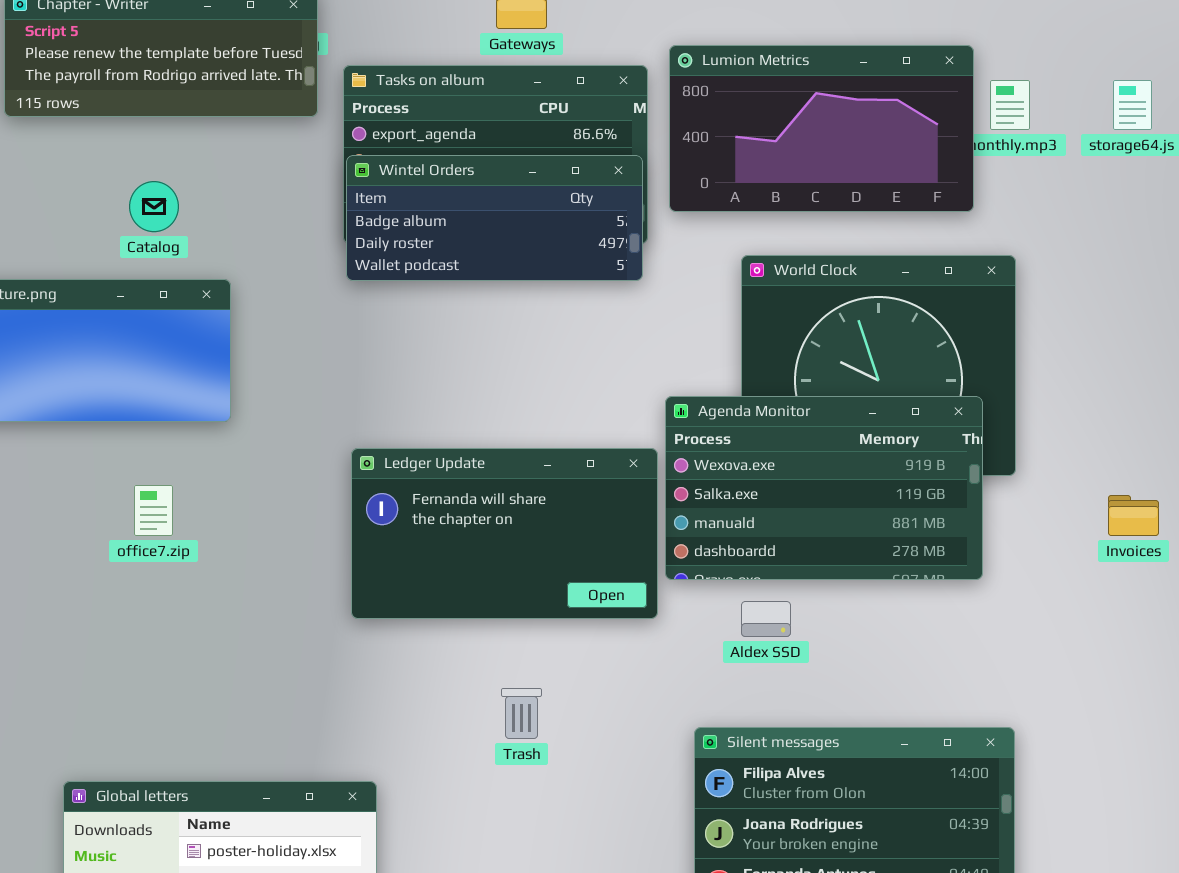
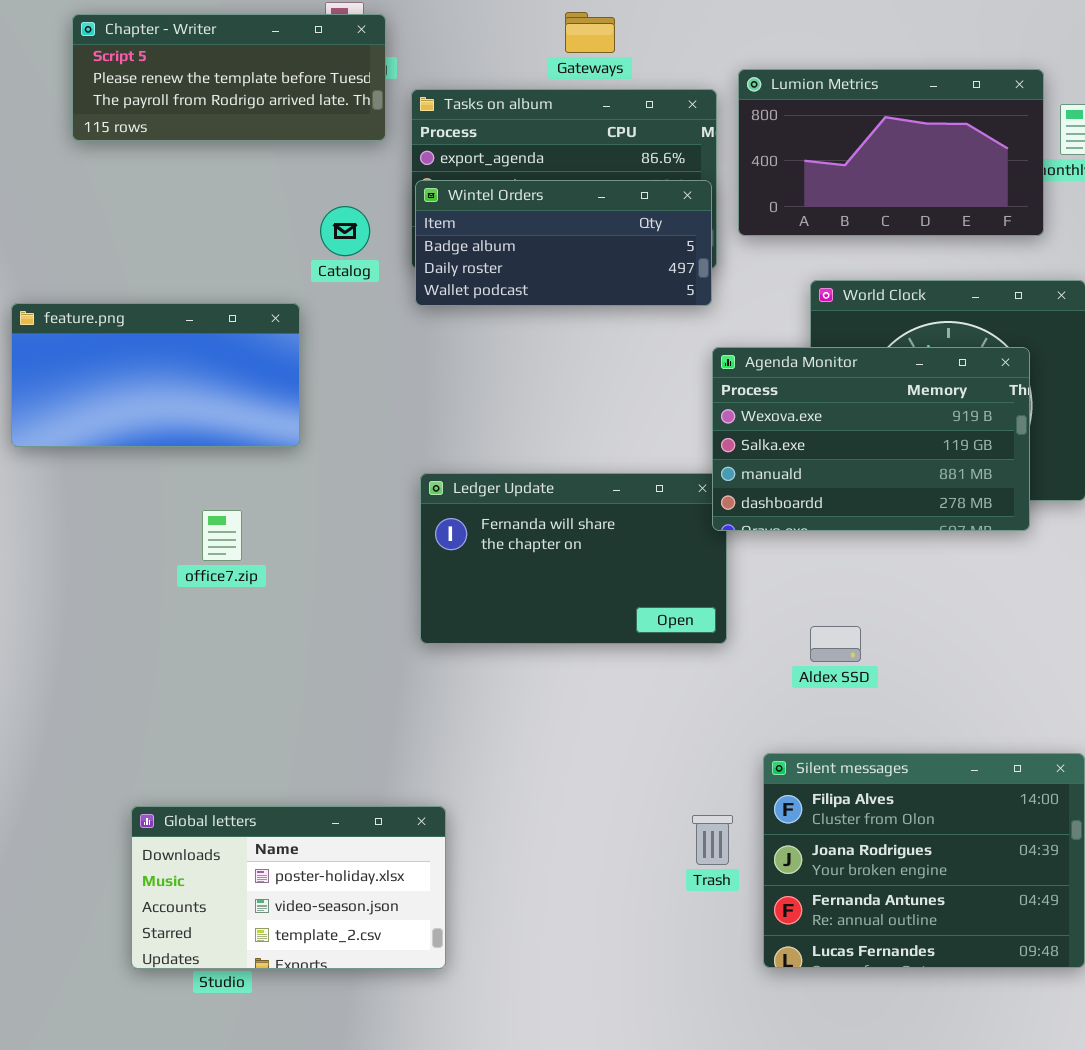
Catalog: [129,181,179,232] -> [320,206,370,256], moved
Agenda Monitor: [665,396,983,580] -> [712,347,1030,531], moved
Trash: [501,688,542,739] -> [692,815,733,865], moved

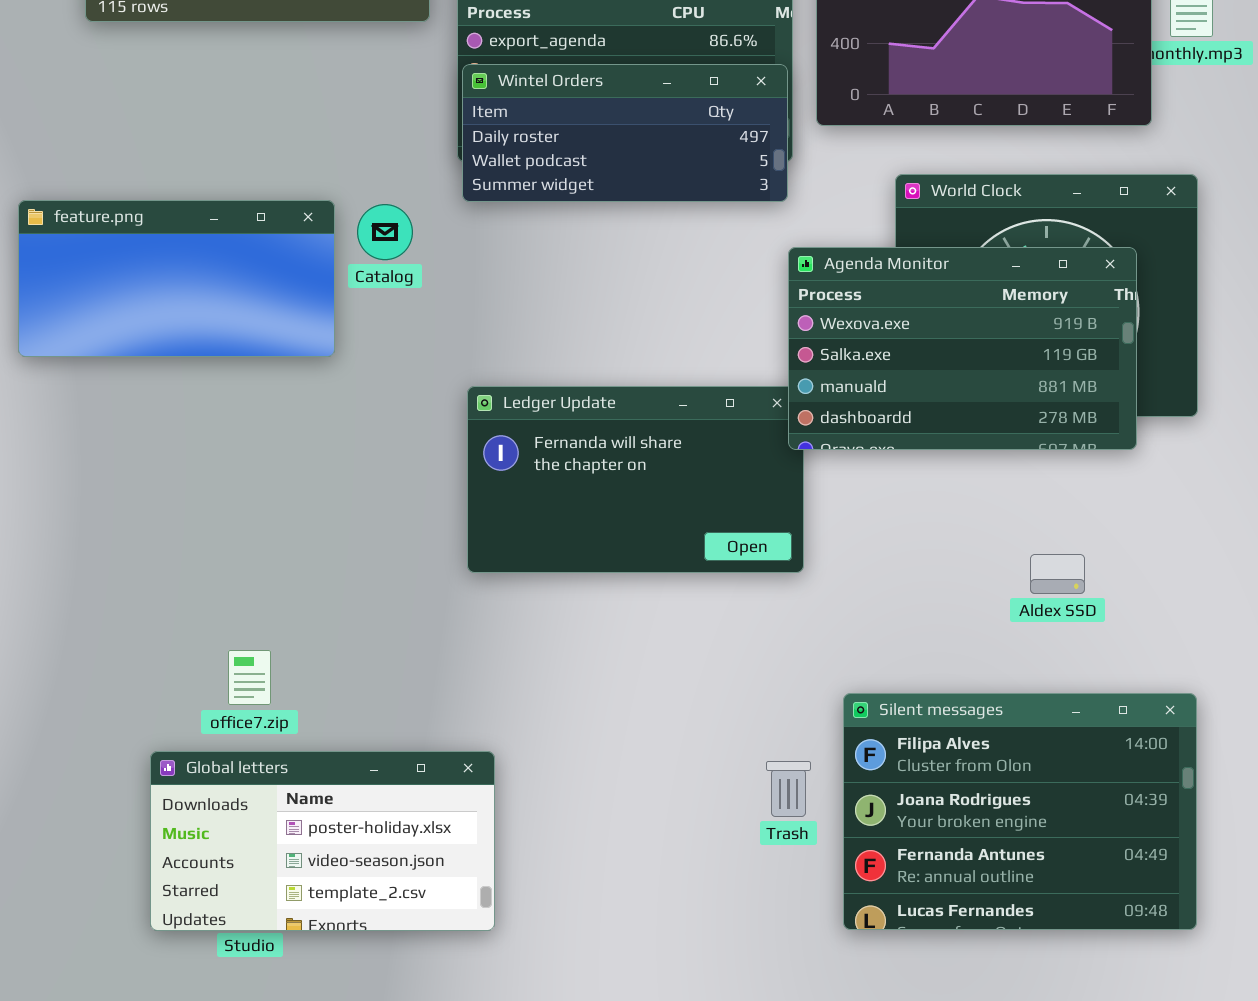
Wintel Orders: [415,180,712,306] -> [462,64,788,202], scrolled down 1 row
Catalog: [320,206,370,256] -> [357,204,413,260], moved
office7.zip: [202,510,242,561] -> [228,650,271,705], moved
Aldex SSD: [810,626,861,662] -> [1030,554,1085,594], moved

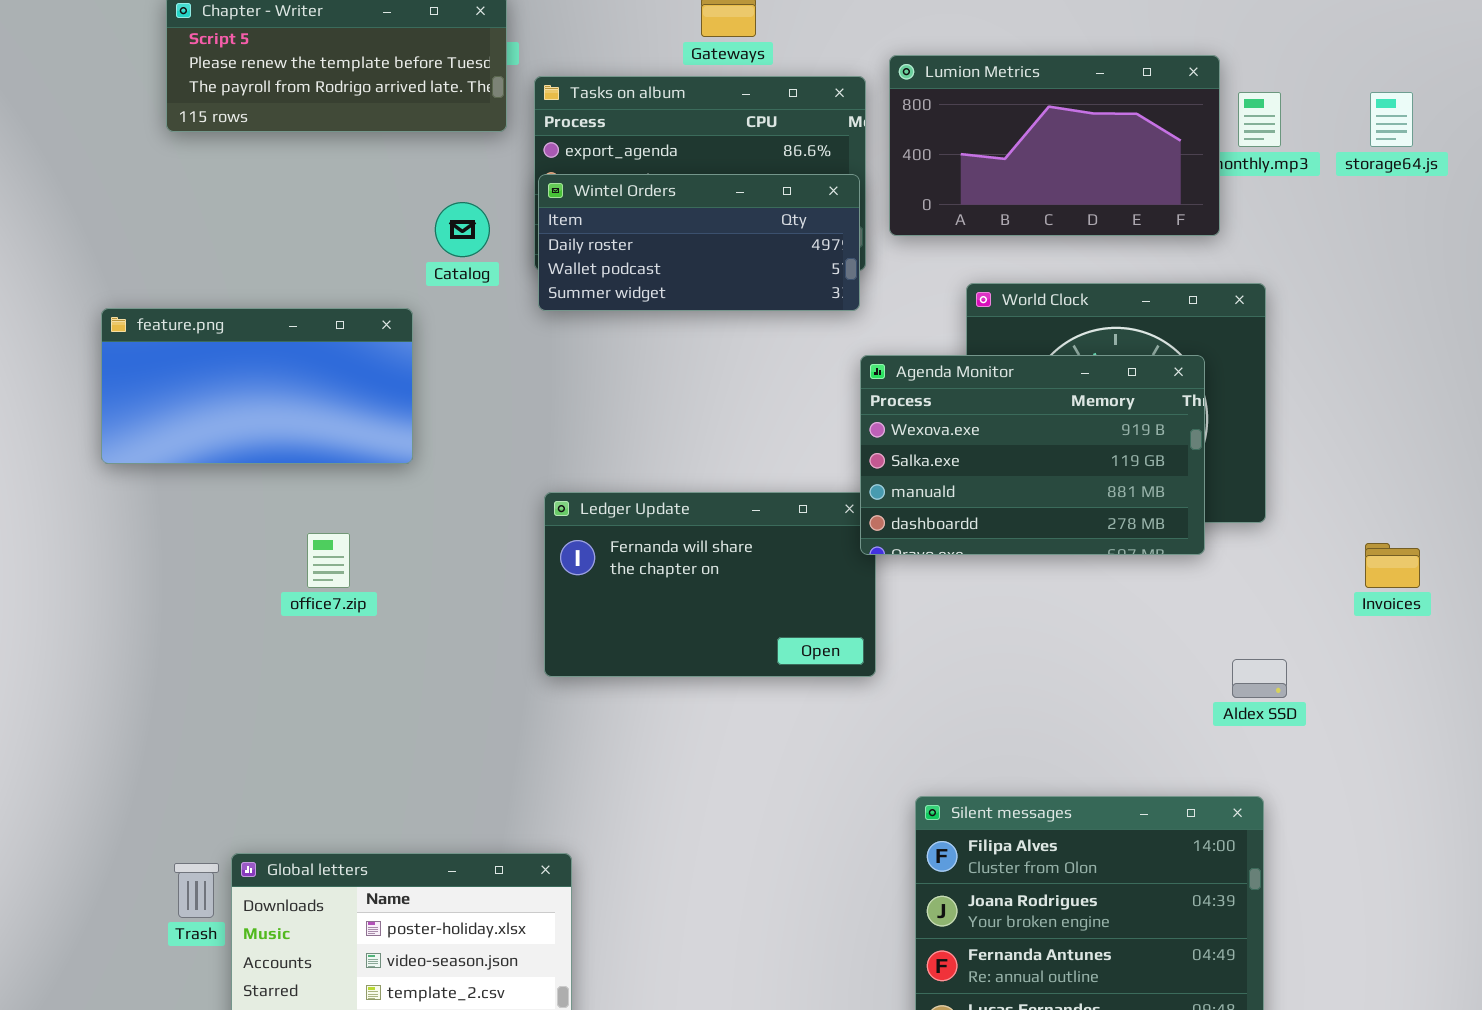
Catalog: [357,204,413,260] -> [435,202,490,257], moved
Aldex SSD: [1030,554,1085,594] -> [1232,659,1287,698], moved
office7.zip: [228,650,271,705] -> [307,533,350,588], moved
Trash: [766,761,811,817] -> [174,863,219,918], moved

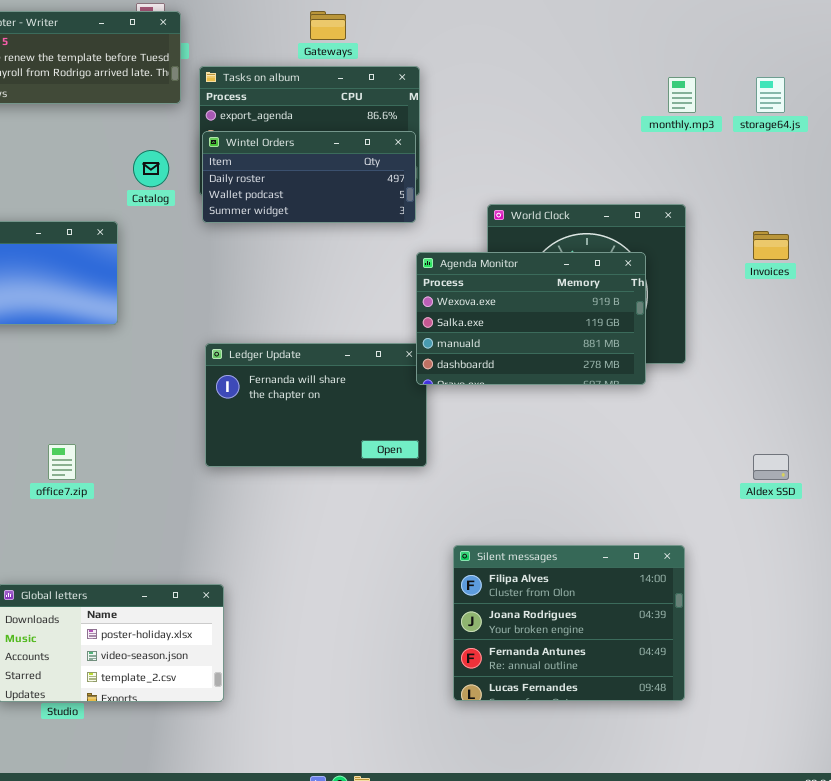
Lumion Metrics: [889,55,1220,236] -> none, closed
office7.zip: [307,533,350,588] -> [48,444,76,480], moved
Invoices: [1365,543,1420,588] -> [753,231,789,260], moved
Aldex SSD: [1232,659,1287,698] -> [753,454,789,480], moved

